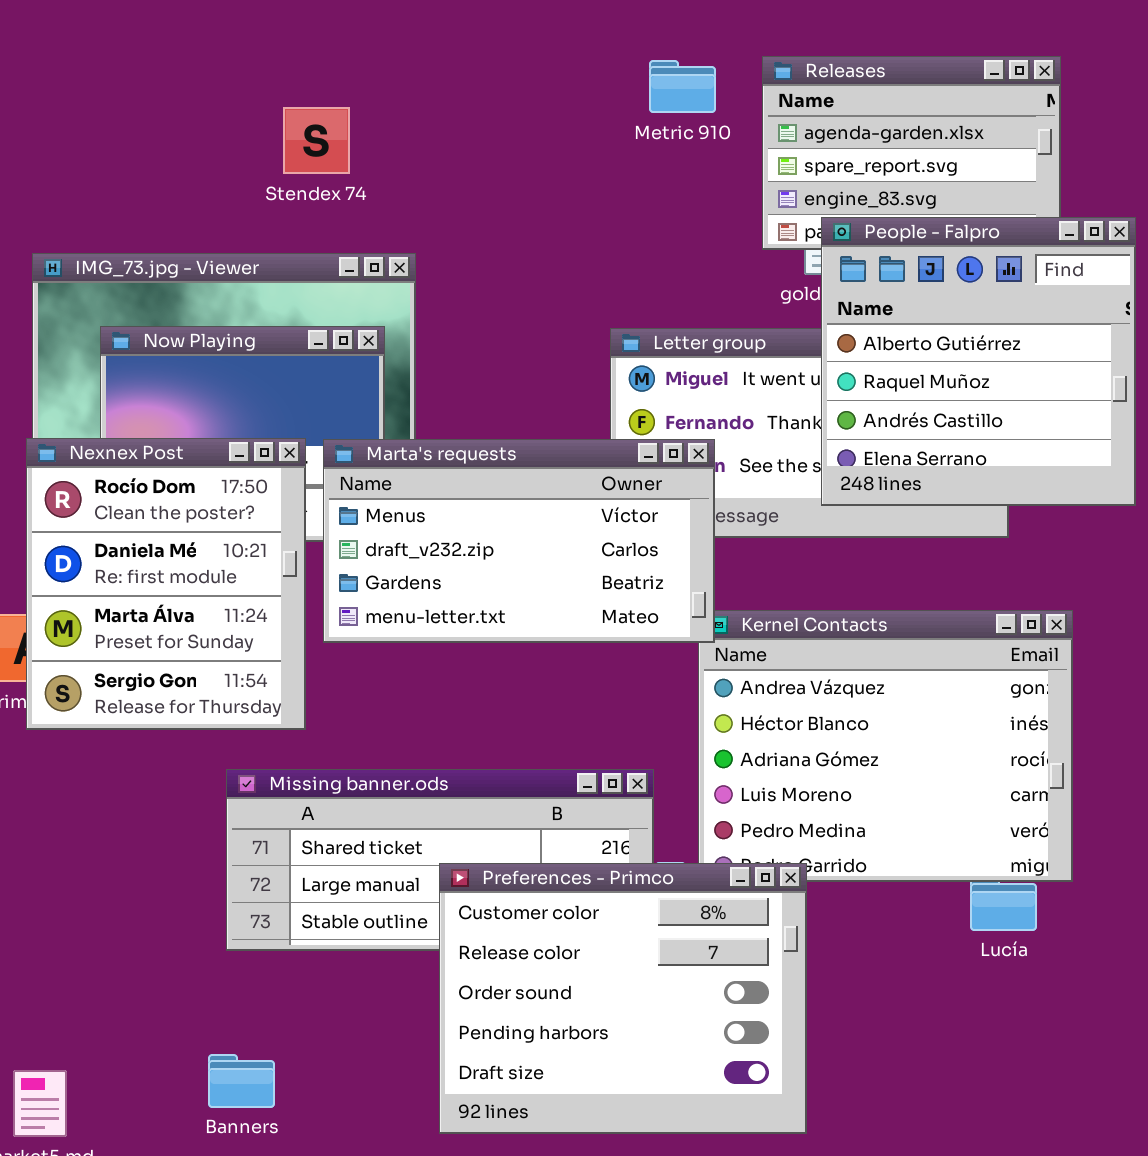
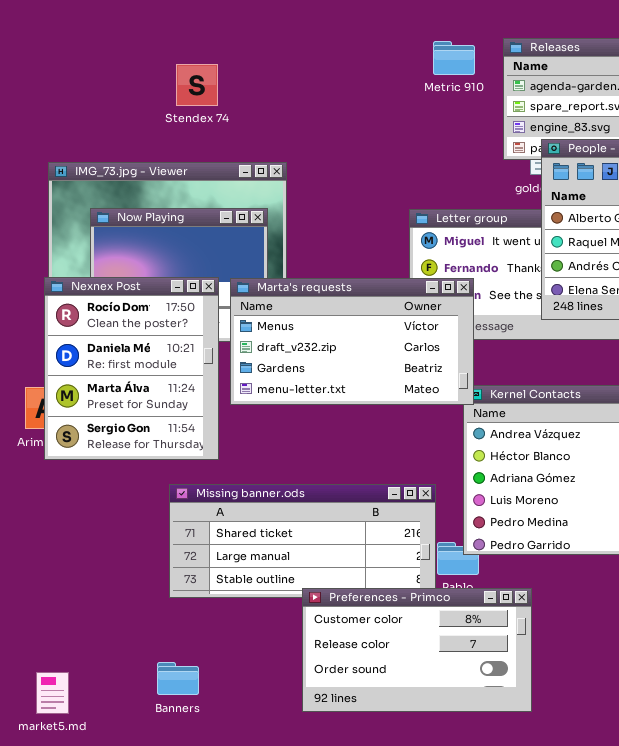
Stendex 74: [283,107,350,174] -> [176,64,218,106], moved
Preferences - Primco: [439,863,807,1134] -> [302,588,532,712], resized

